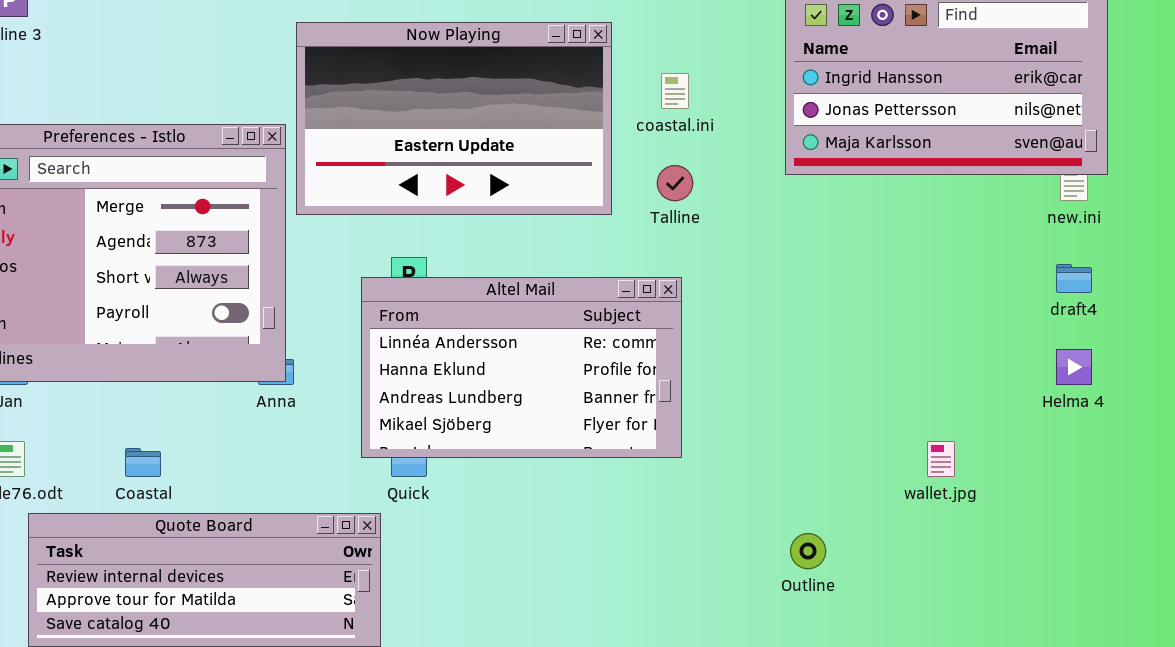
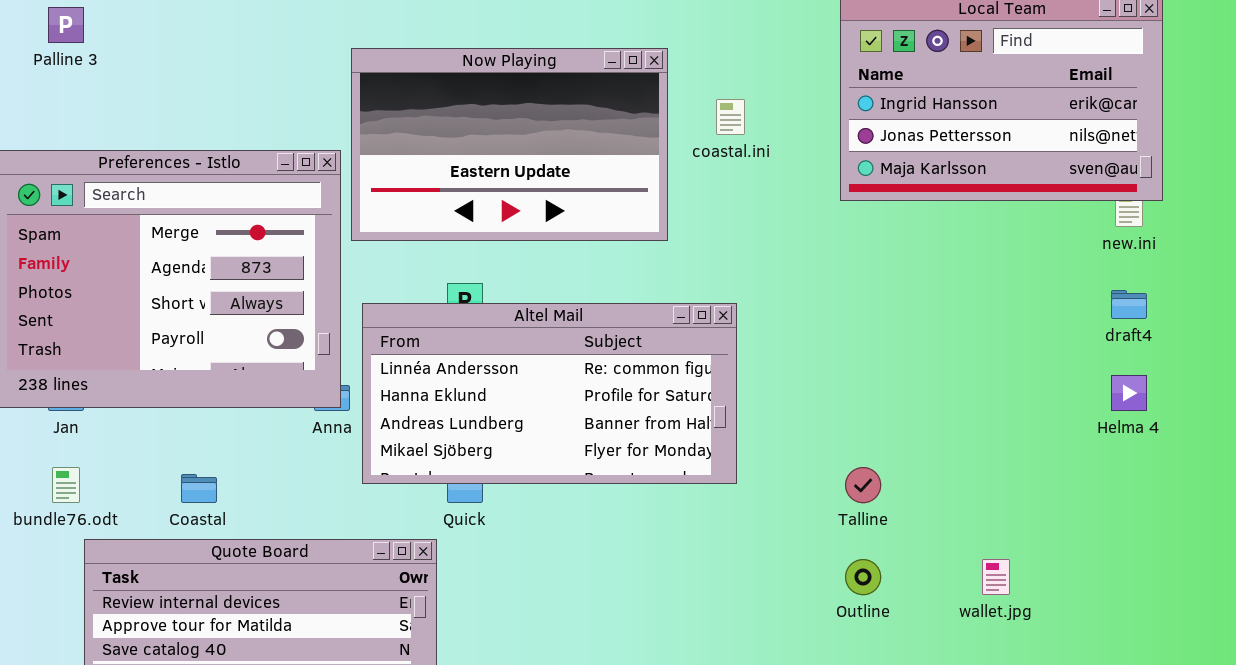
Talline: [657,165,693,201] -> [845,467,881,503], moved
Altel Mail: [361,277,682,458] -> [362,303,737,484], resized
wallet.jpg: [927,441,955,477] -> [982,559,1010,595], moved

